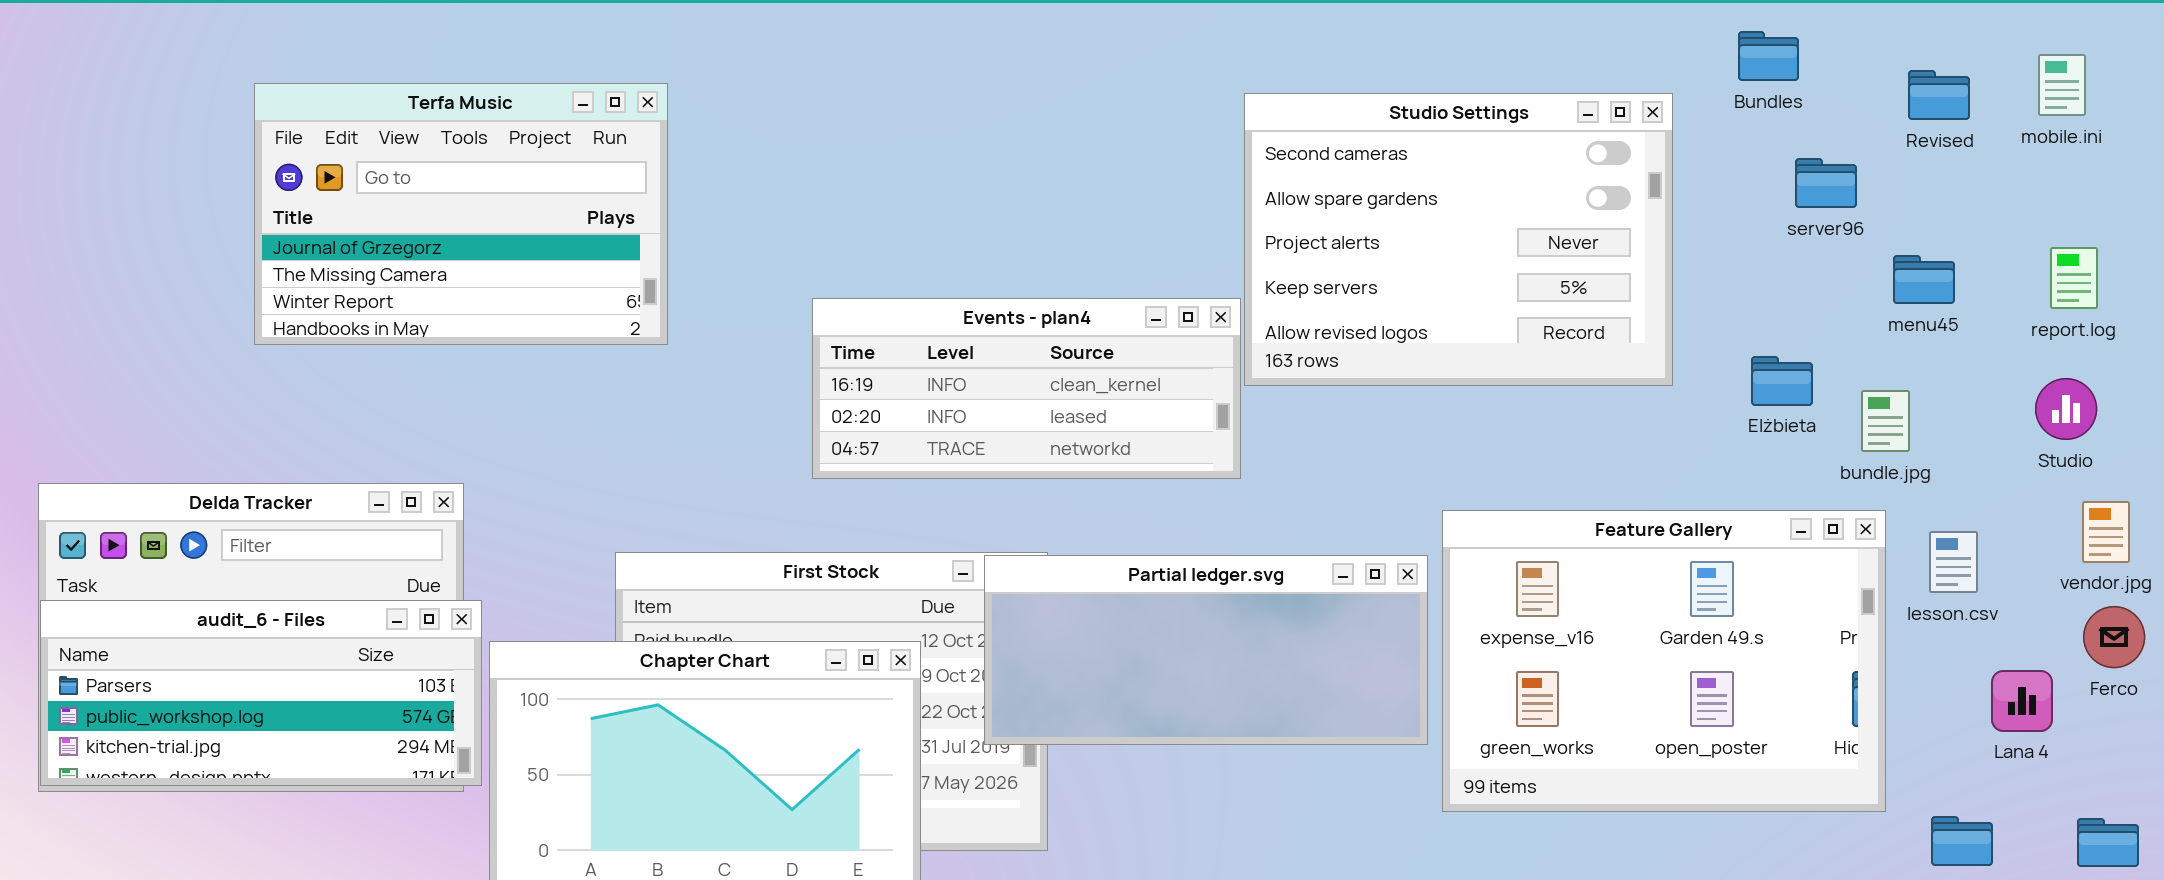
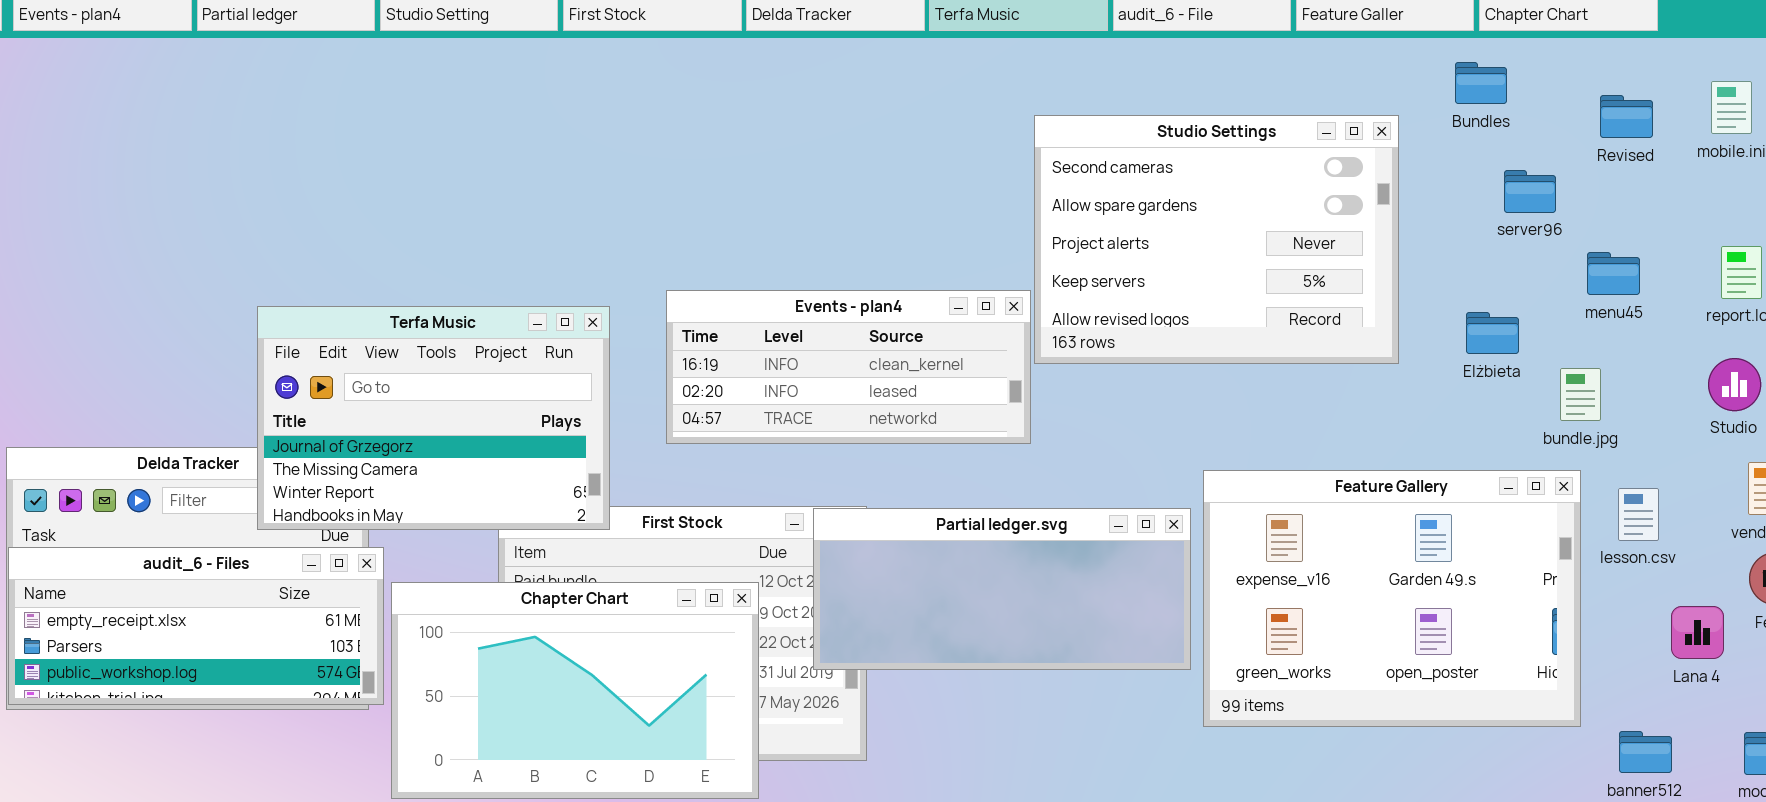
Terfa Music: [254,83,668,345] -> [257,306,610,530], moved
Elżbieta: [1751,356,1813,406] -> [1466,312,1519,354], moved
audit_6 - Files: [40,600,482,786] -> [8,547,384,705], scrolled up 1 row

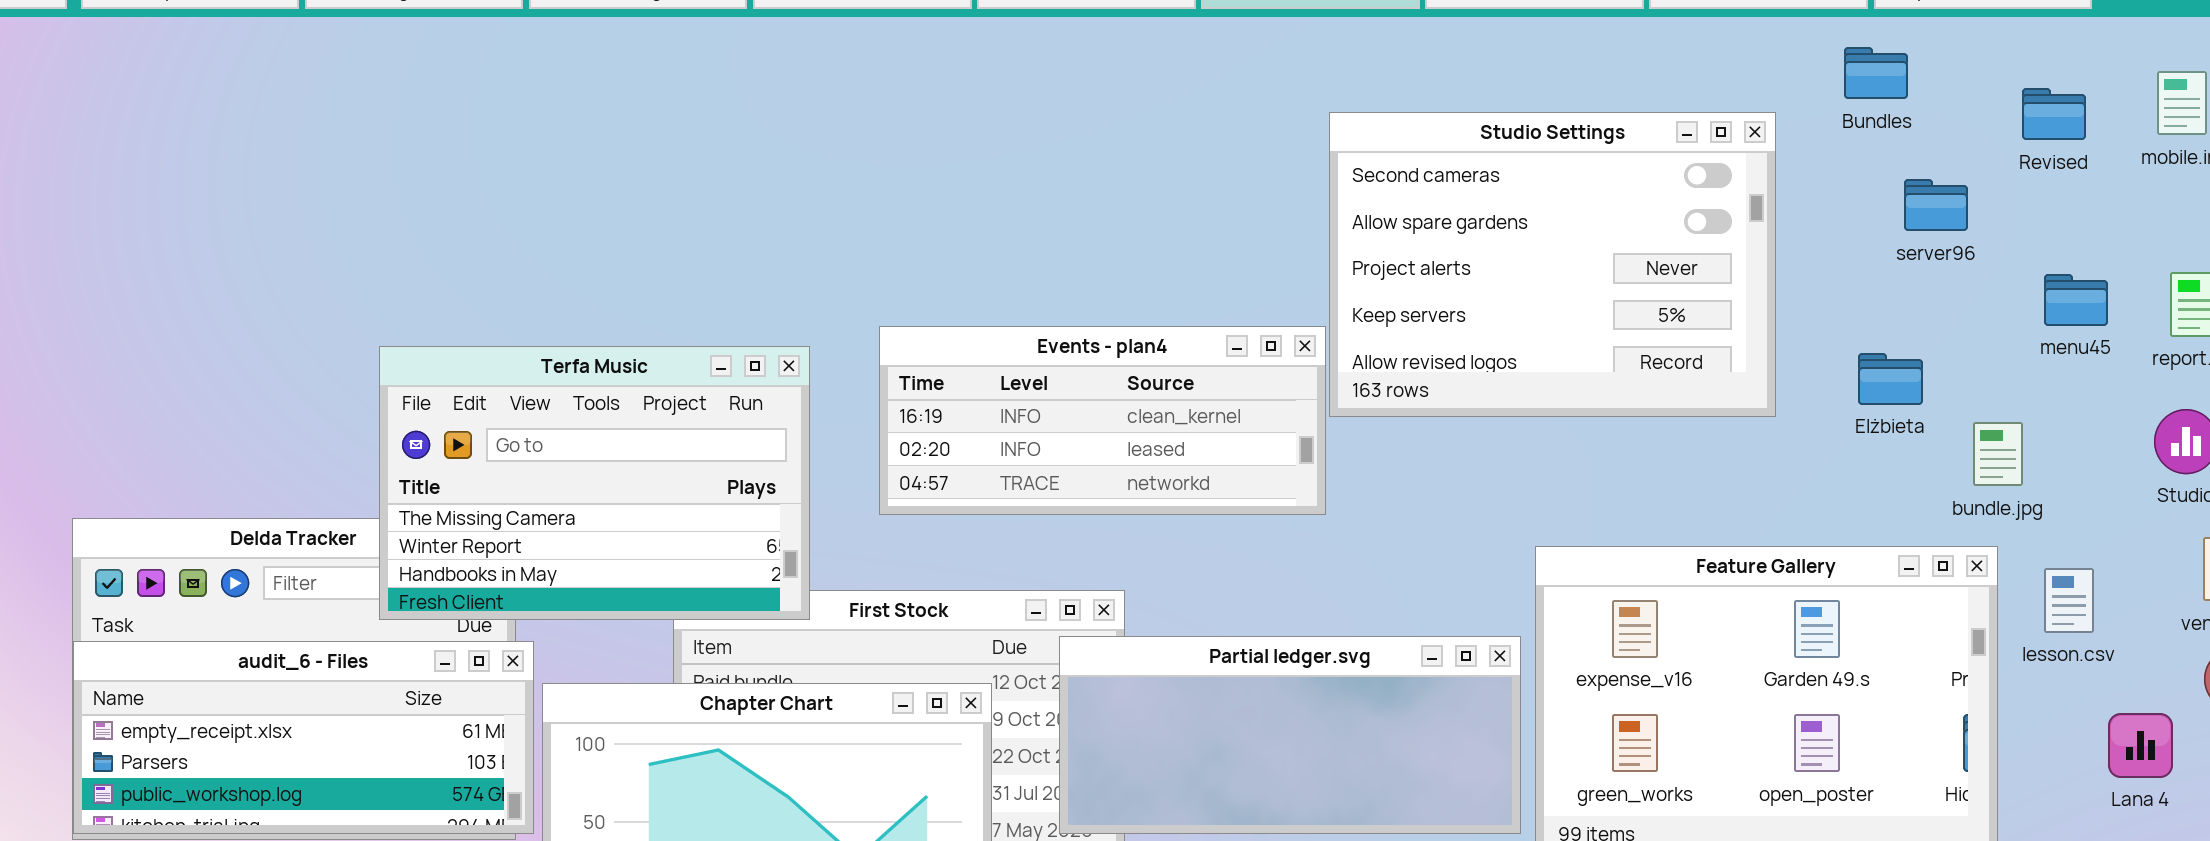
menu45: [1587,252,1640,295] -> [2044,274,2108,326], moved
Terfa Music: [257,306,610,530] -> [379,346,810,620], scrolled down 1 row
Partial ledger.svg: [813,508,1191,670] -> [1059,636,1521,834], moved

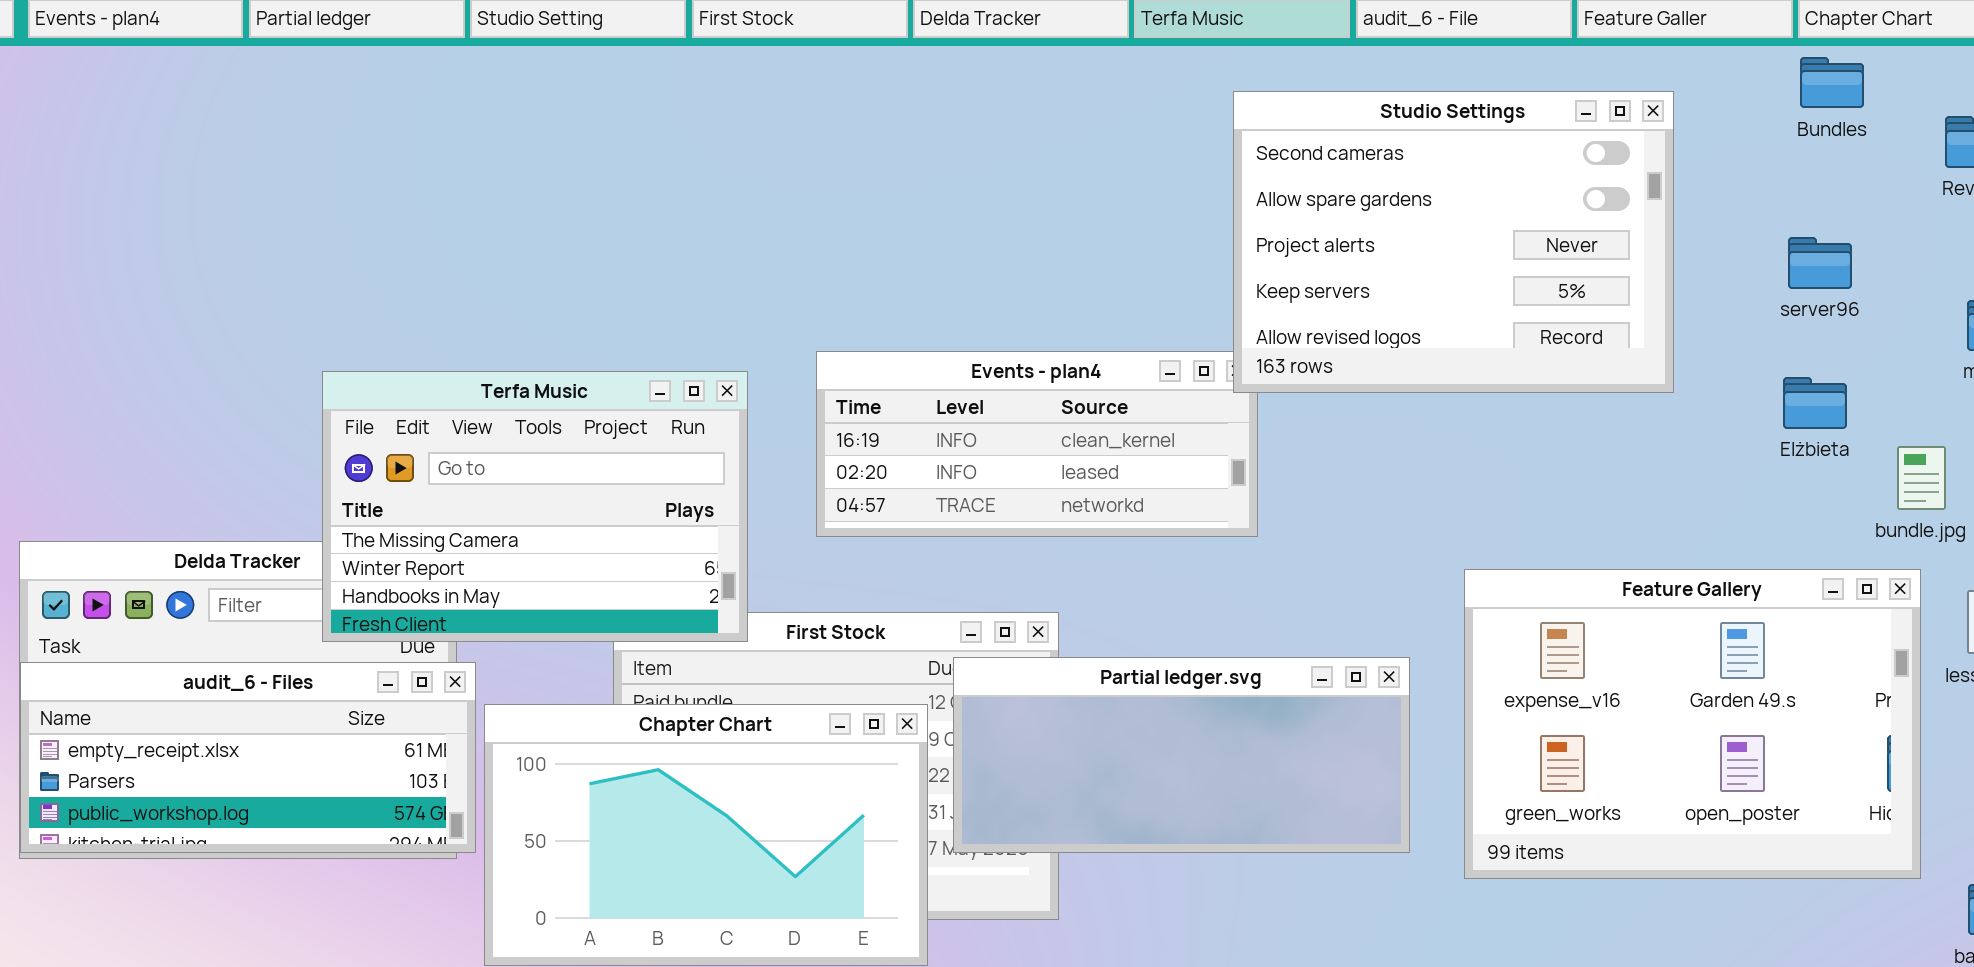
Bundles: [1844,47,1908,99] -> [1800,57,1864,108], moved
Studio Settings: [1329,112,1776,417] -> [1233,91,1674,393], moved
server96: [1904,179,1968,231] -> [1788,237,1852,289], moved
Partial ledger.svg: [1059,636,1521,834] -> [953,657,1410,853], moved

